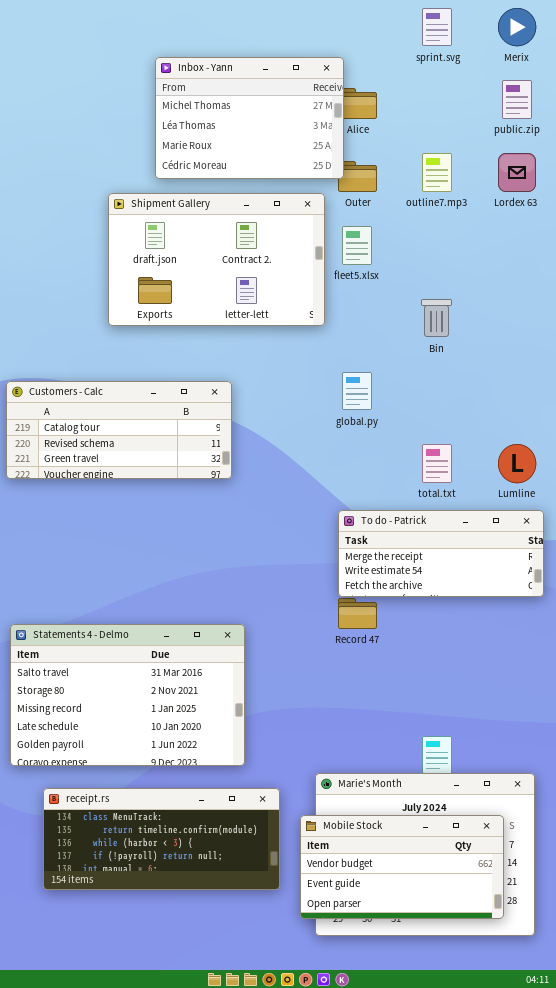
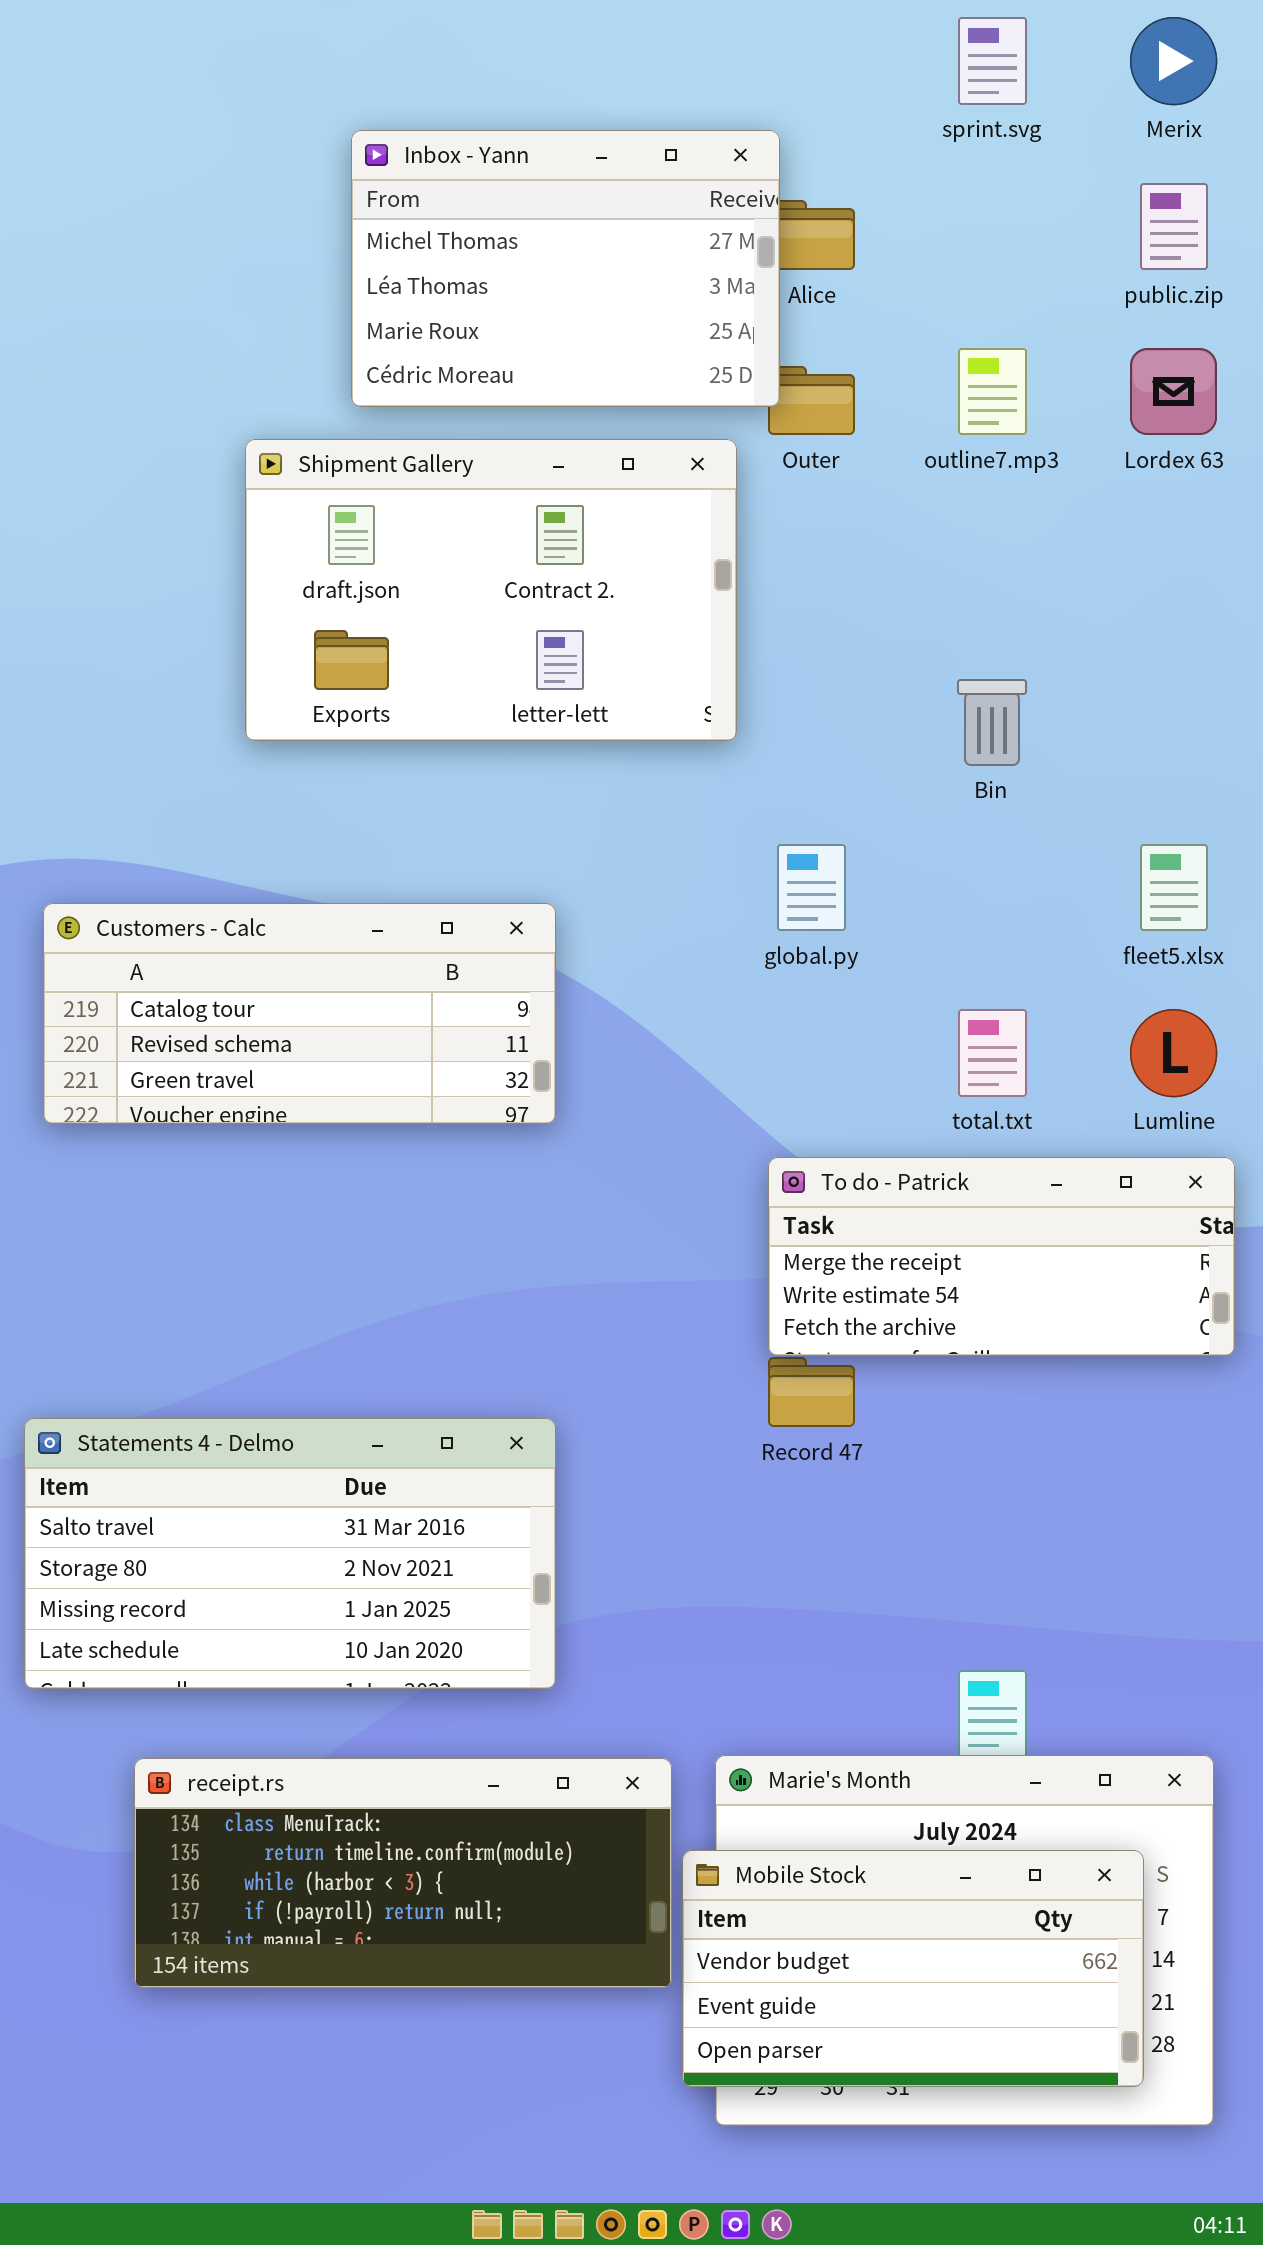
fleet5.xlsx: [342,226,372,265] -> [1140,844,1208,931], moved
Customers - Calc: [6,381,232,479] -> [43,903,556,1124], moved
Statements 4 - Delmo: [10,624,245,766] -> [24,1418,556,1689], resized
receipt.rs: [43,788,280,890] -> [134,1758,672,1988], moved

